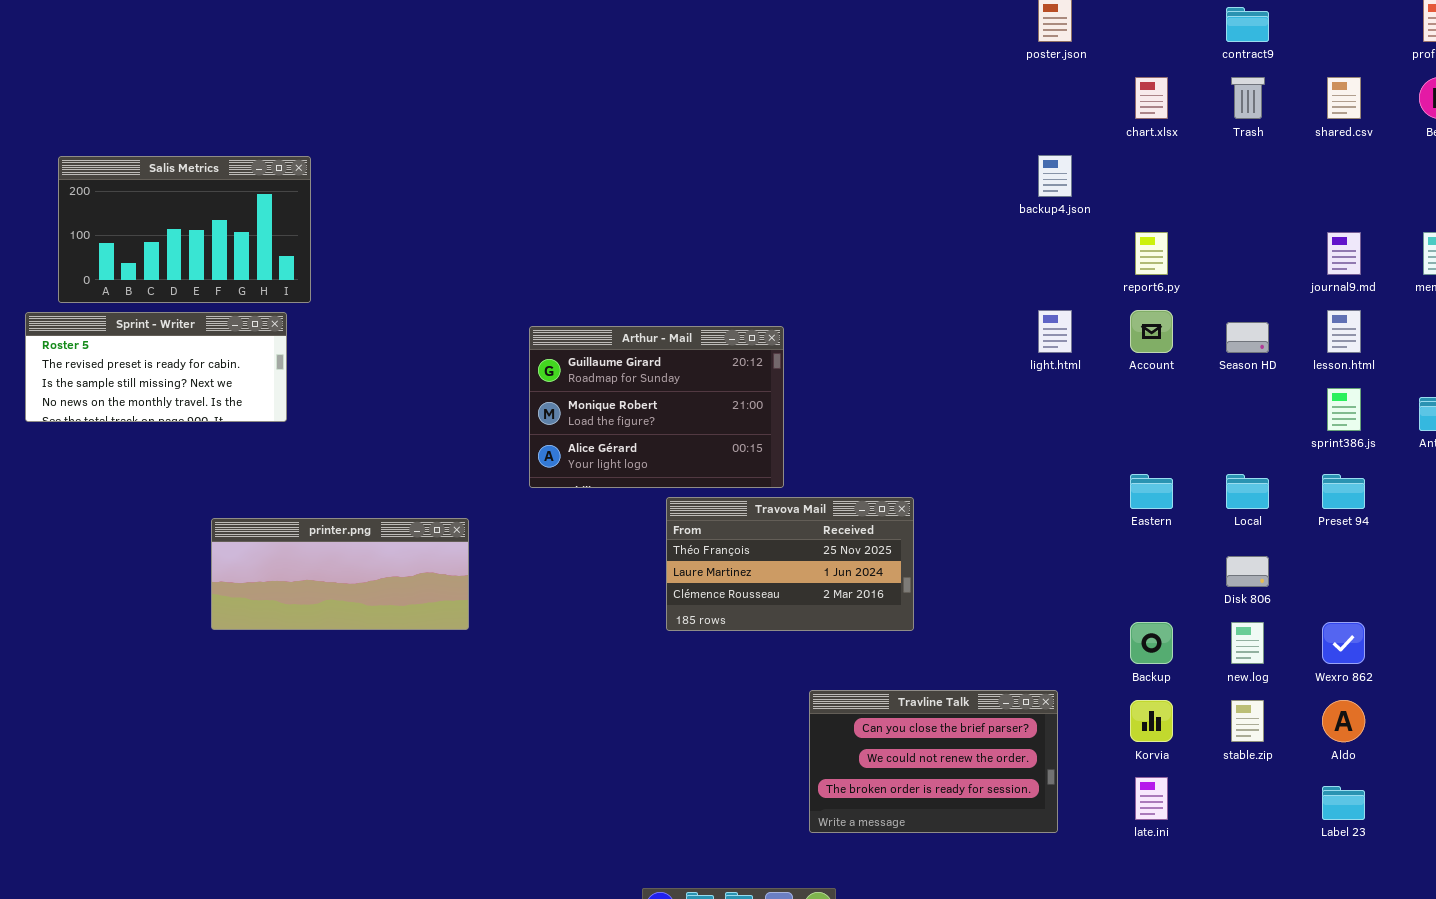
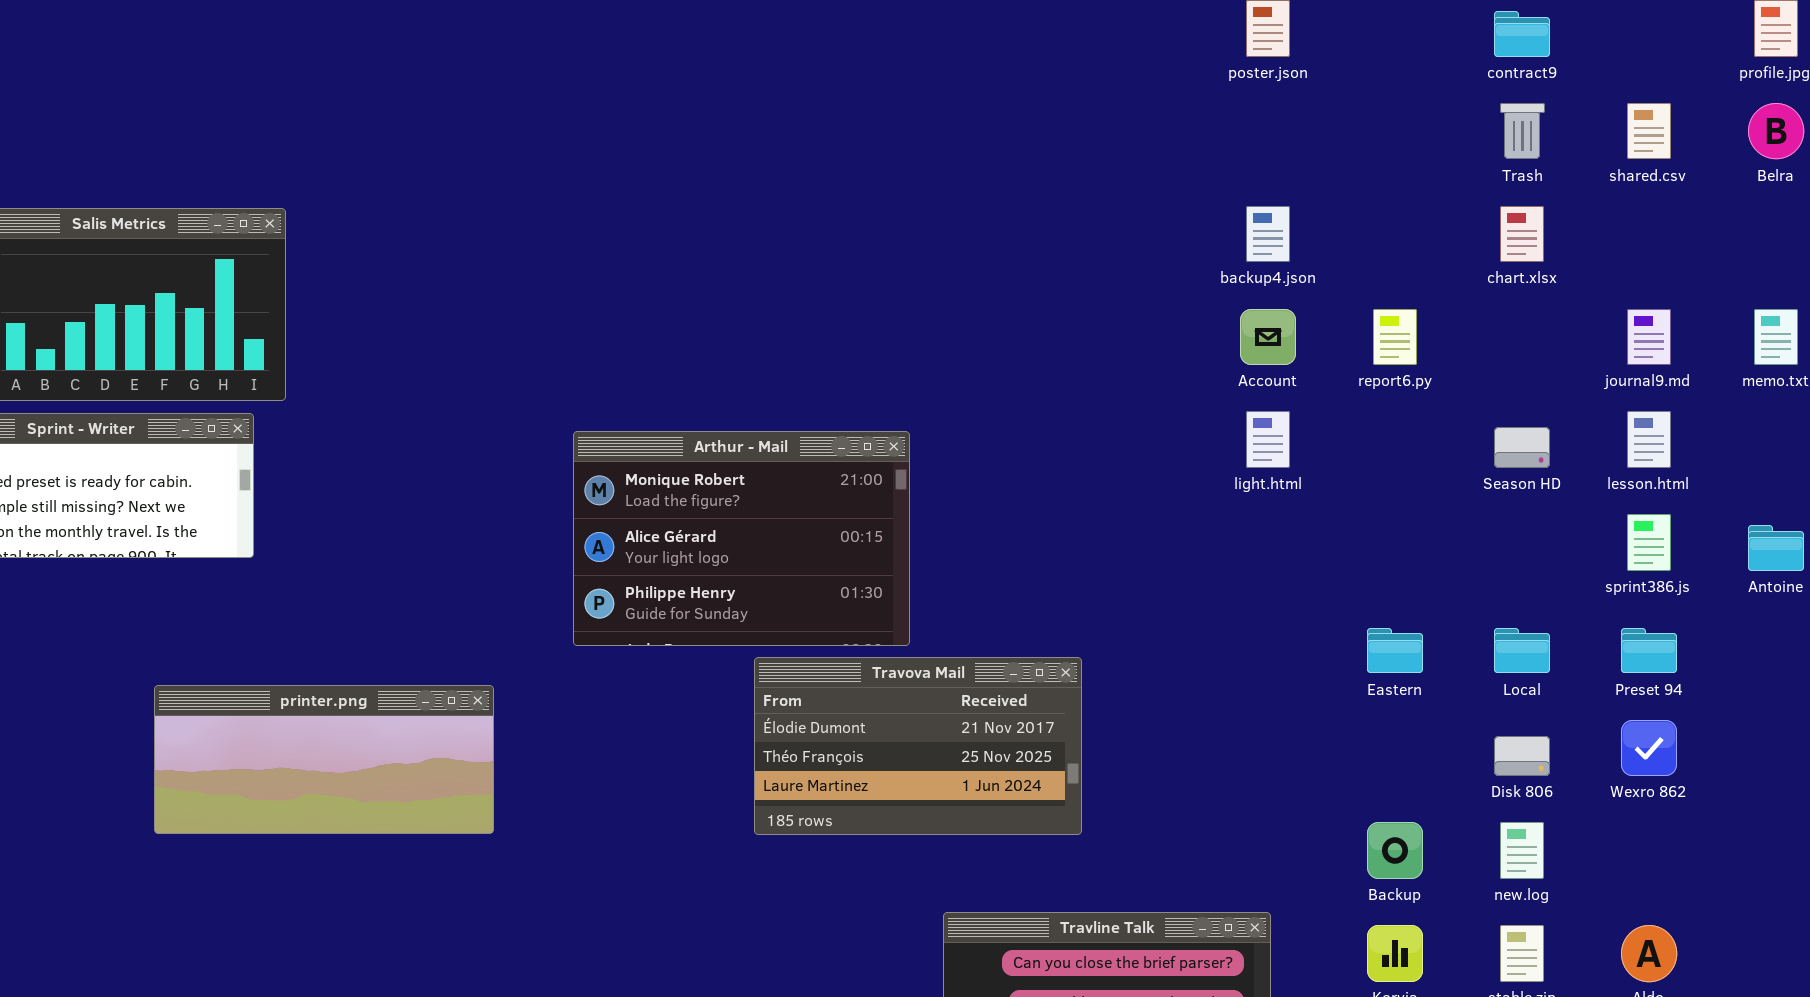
chart.xlsx: [1135,77,1168,119] -> [1500,206,1544,262], moved
Account: [1130,310,1173,353] -> [1240,309,1296,365], moved
Arthur - Mail: [529,326,784,488] -> [573,431,910,646], scrolled down 1 row
Travova Mail: [666,497,914,631] -> [754,657,1082,835], scrolled up 1 row
Wexro 862: [1322,622,1365,664] -> [1621,720,1677,776], moved

